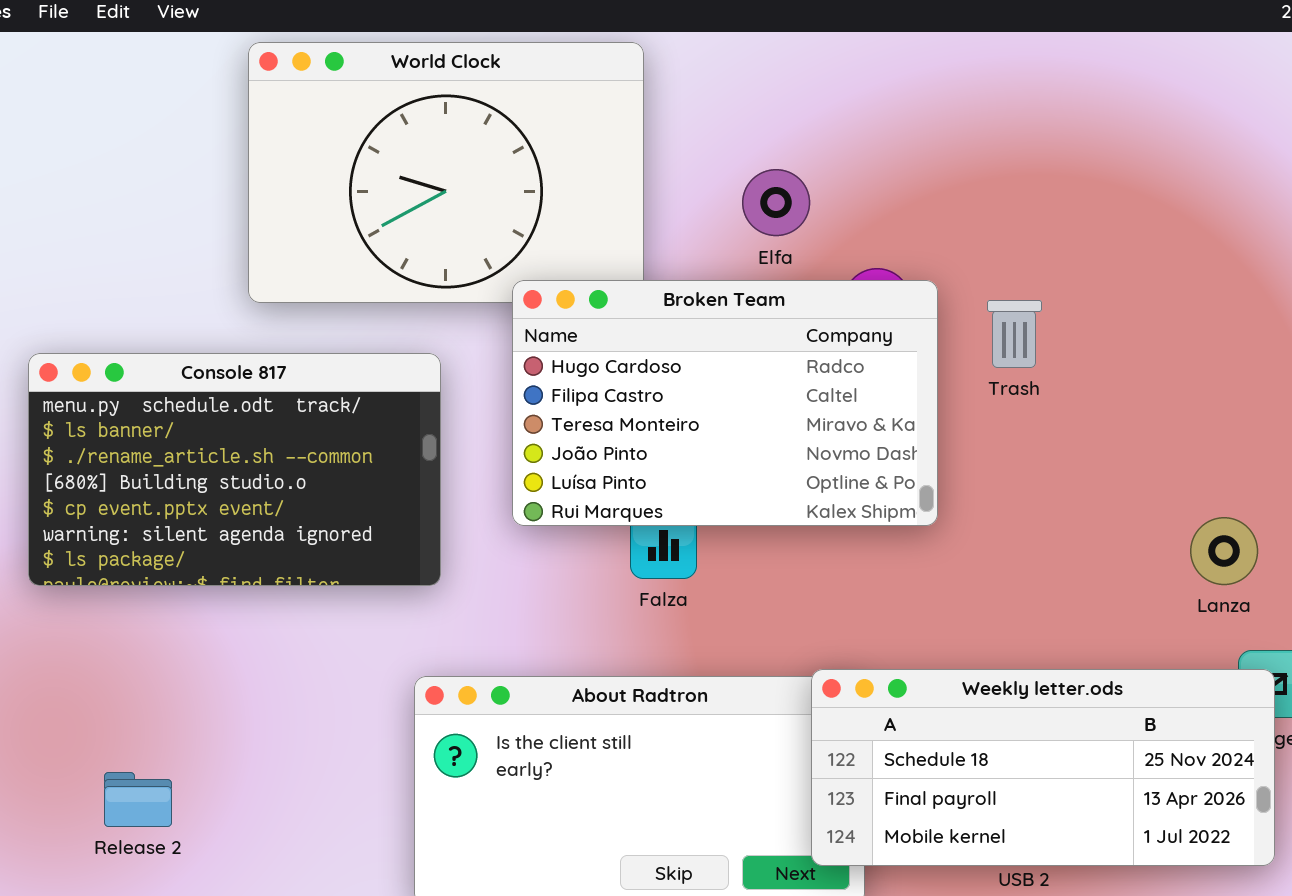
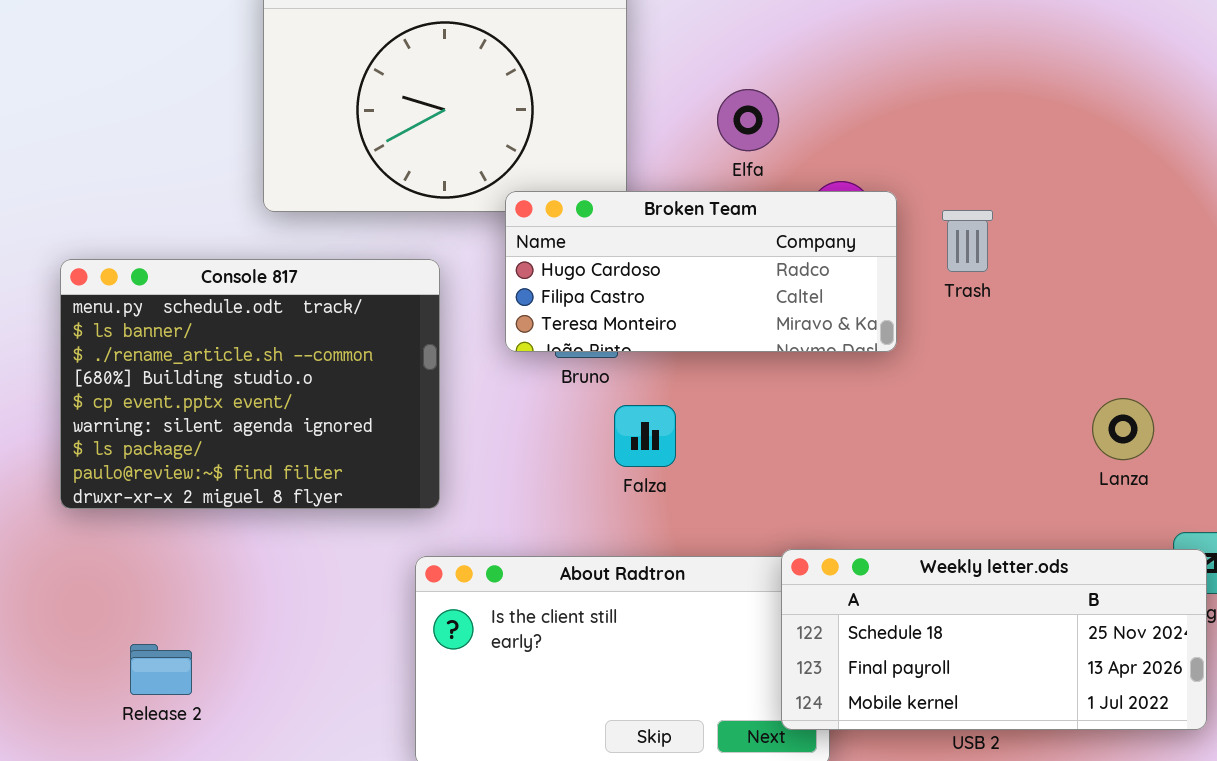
Broken Team: [512,280,938,526] -> [505,191,897,352], resized
Console 817: [28,353,441,586] -> [60,259,440,509], resized
Lanza: [1190,517,1258,585] -> [1092,398,1154,460], moved

